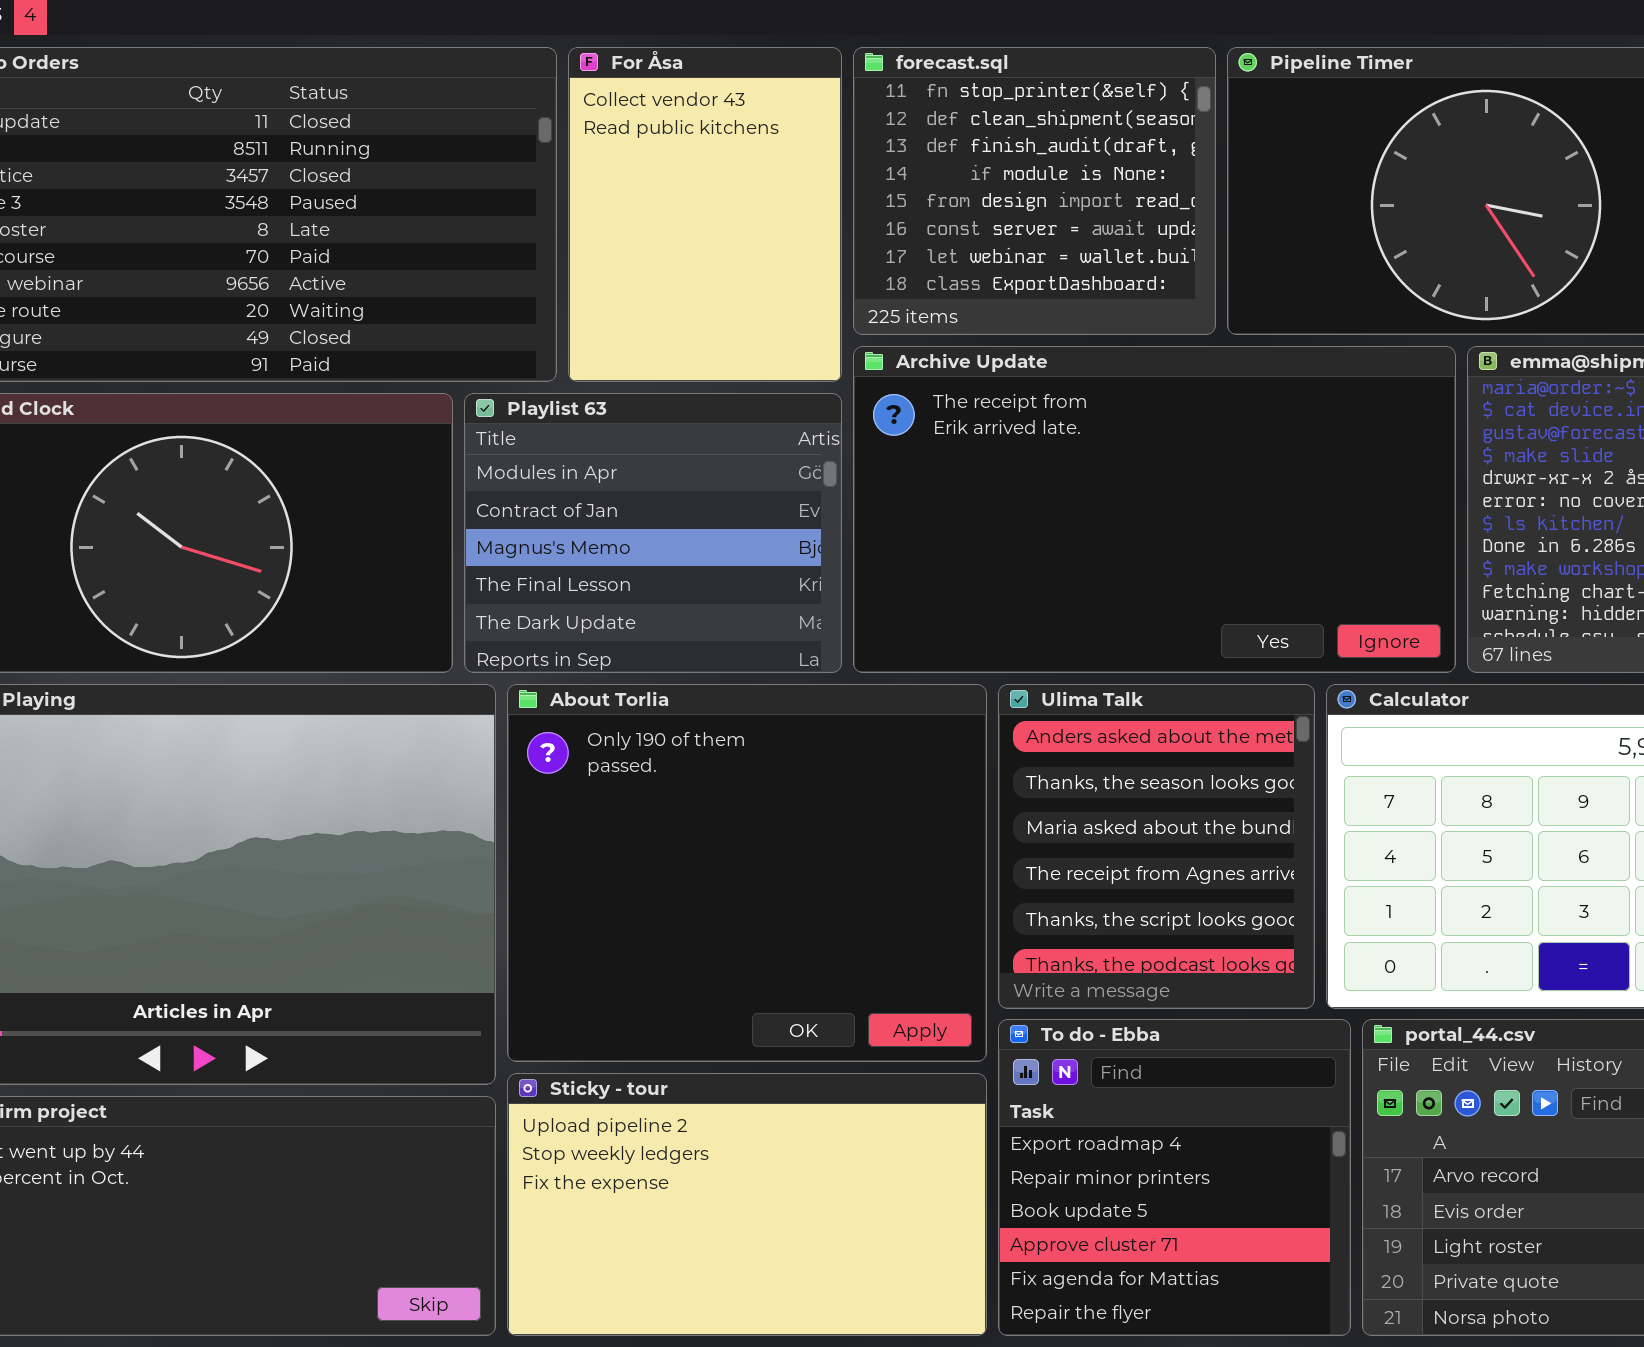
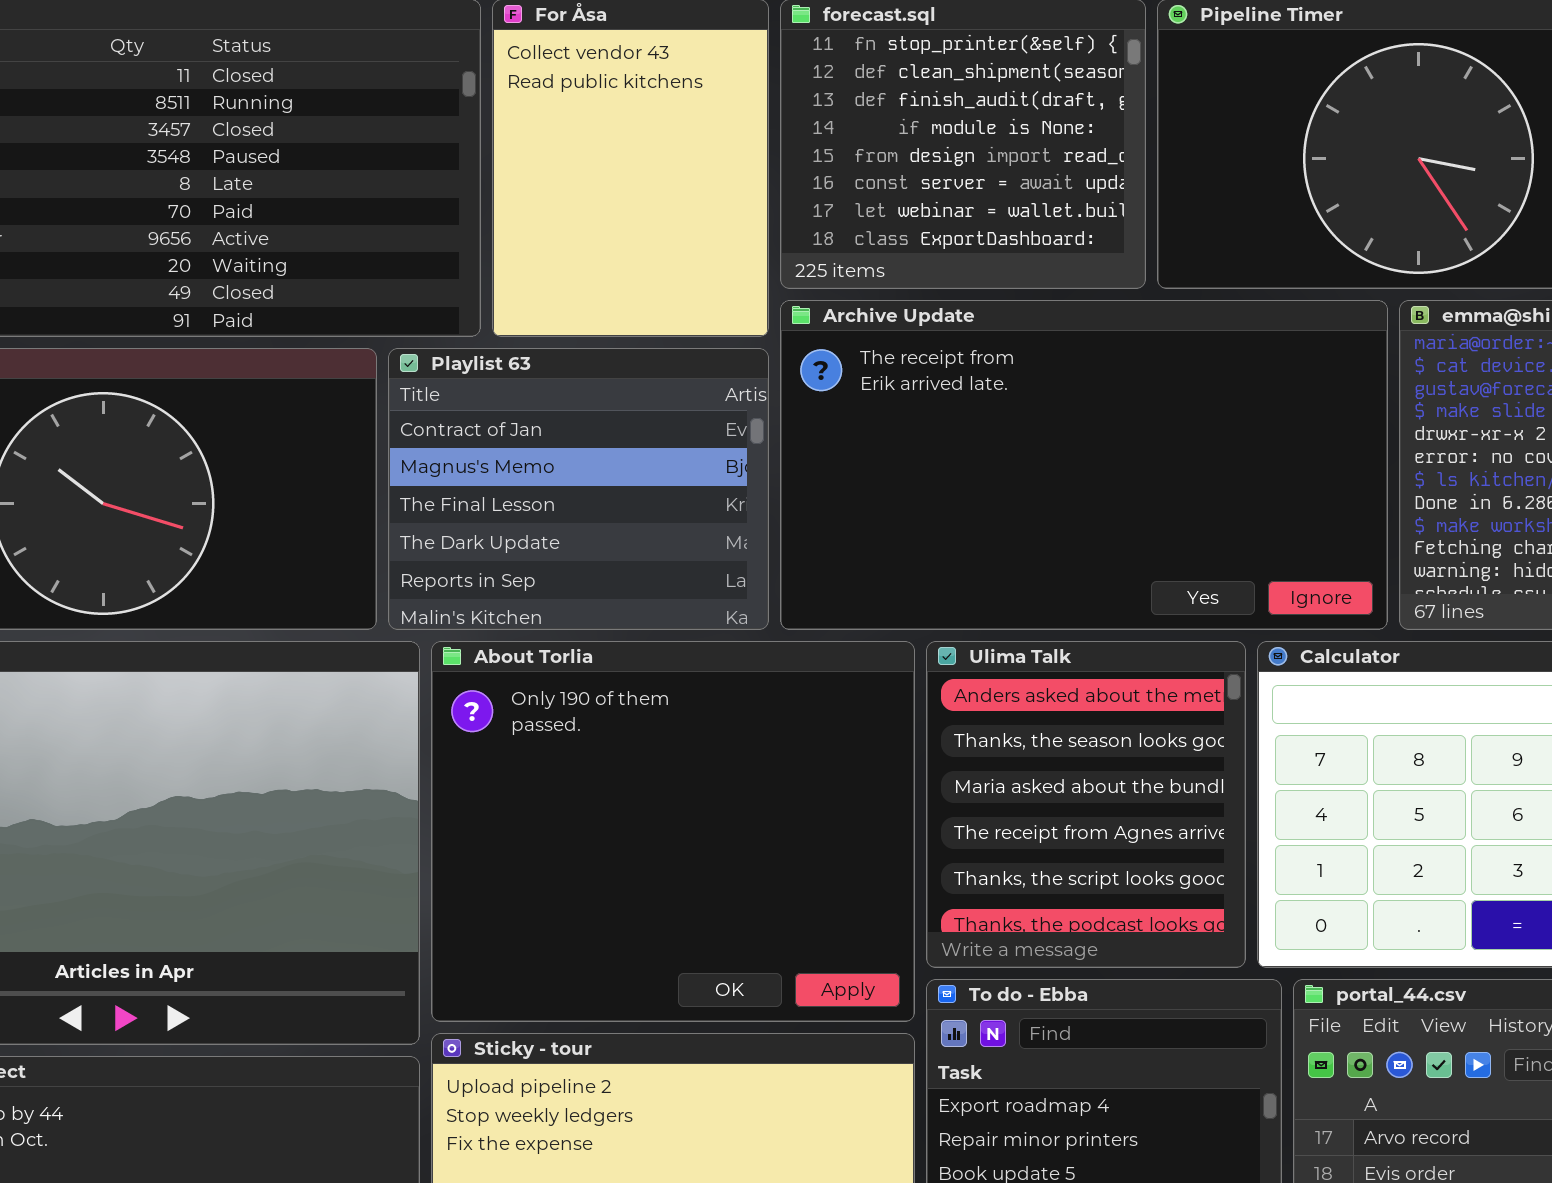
Playlist 63: [464,393,842,673] -> [388,348,769,630], scrolled down 1 row

